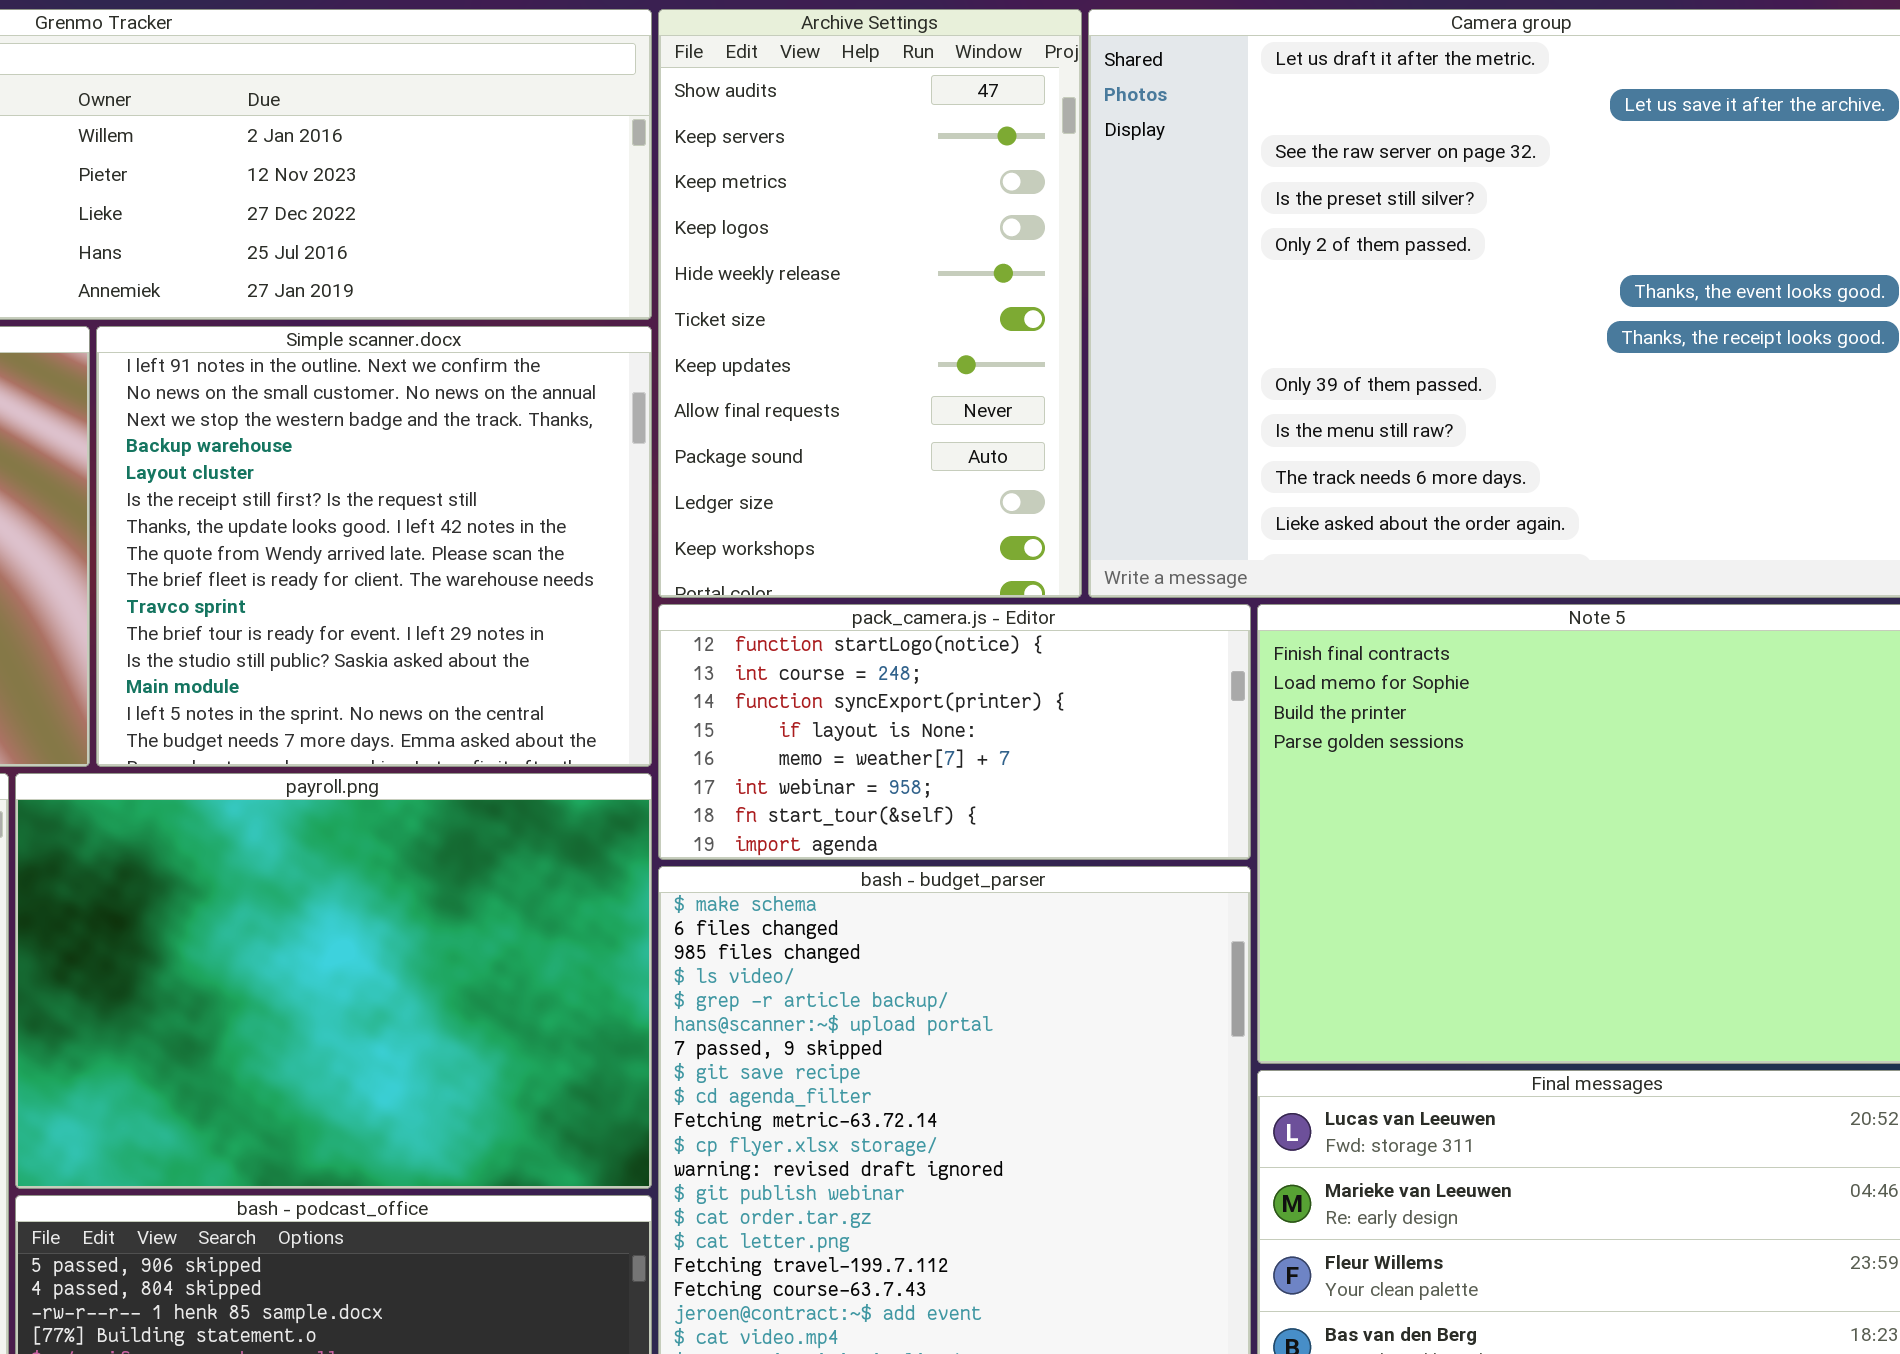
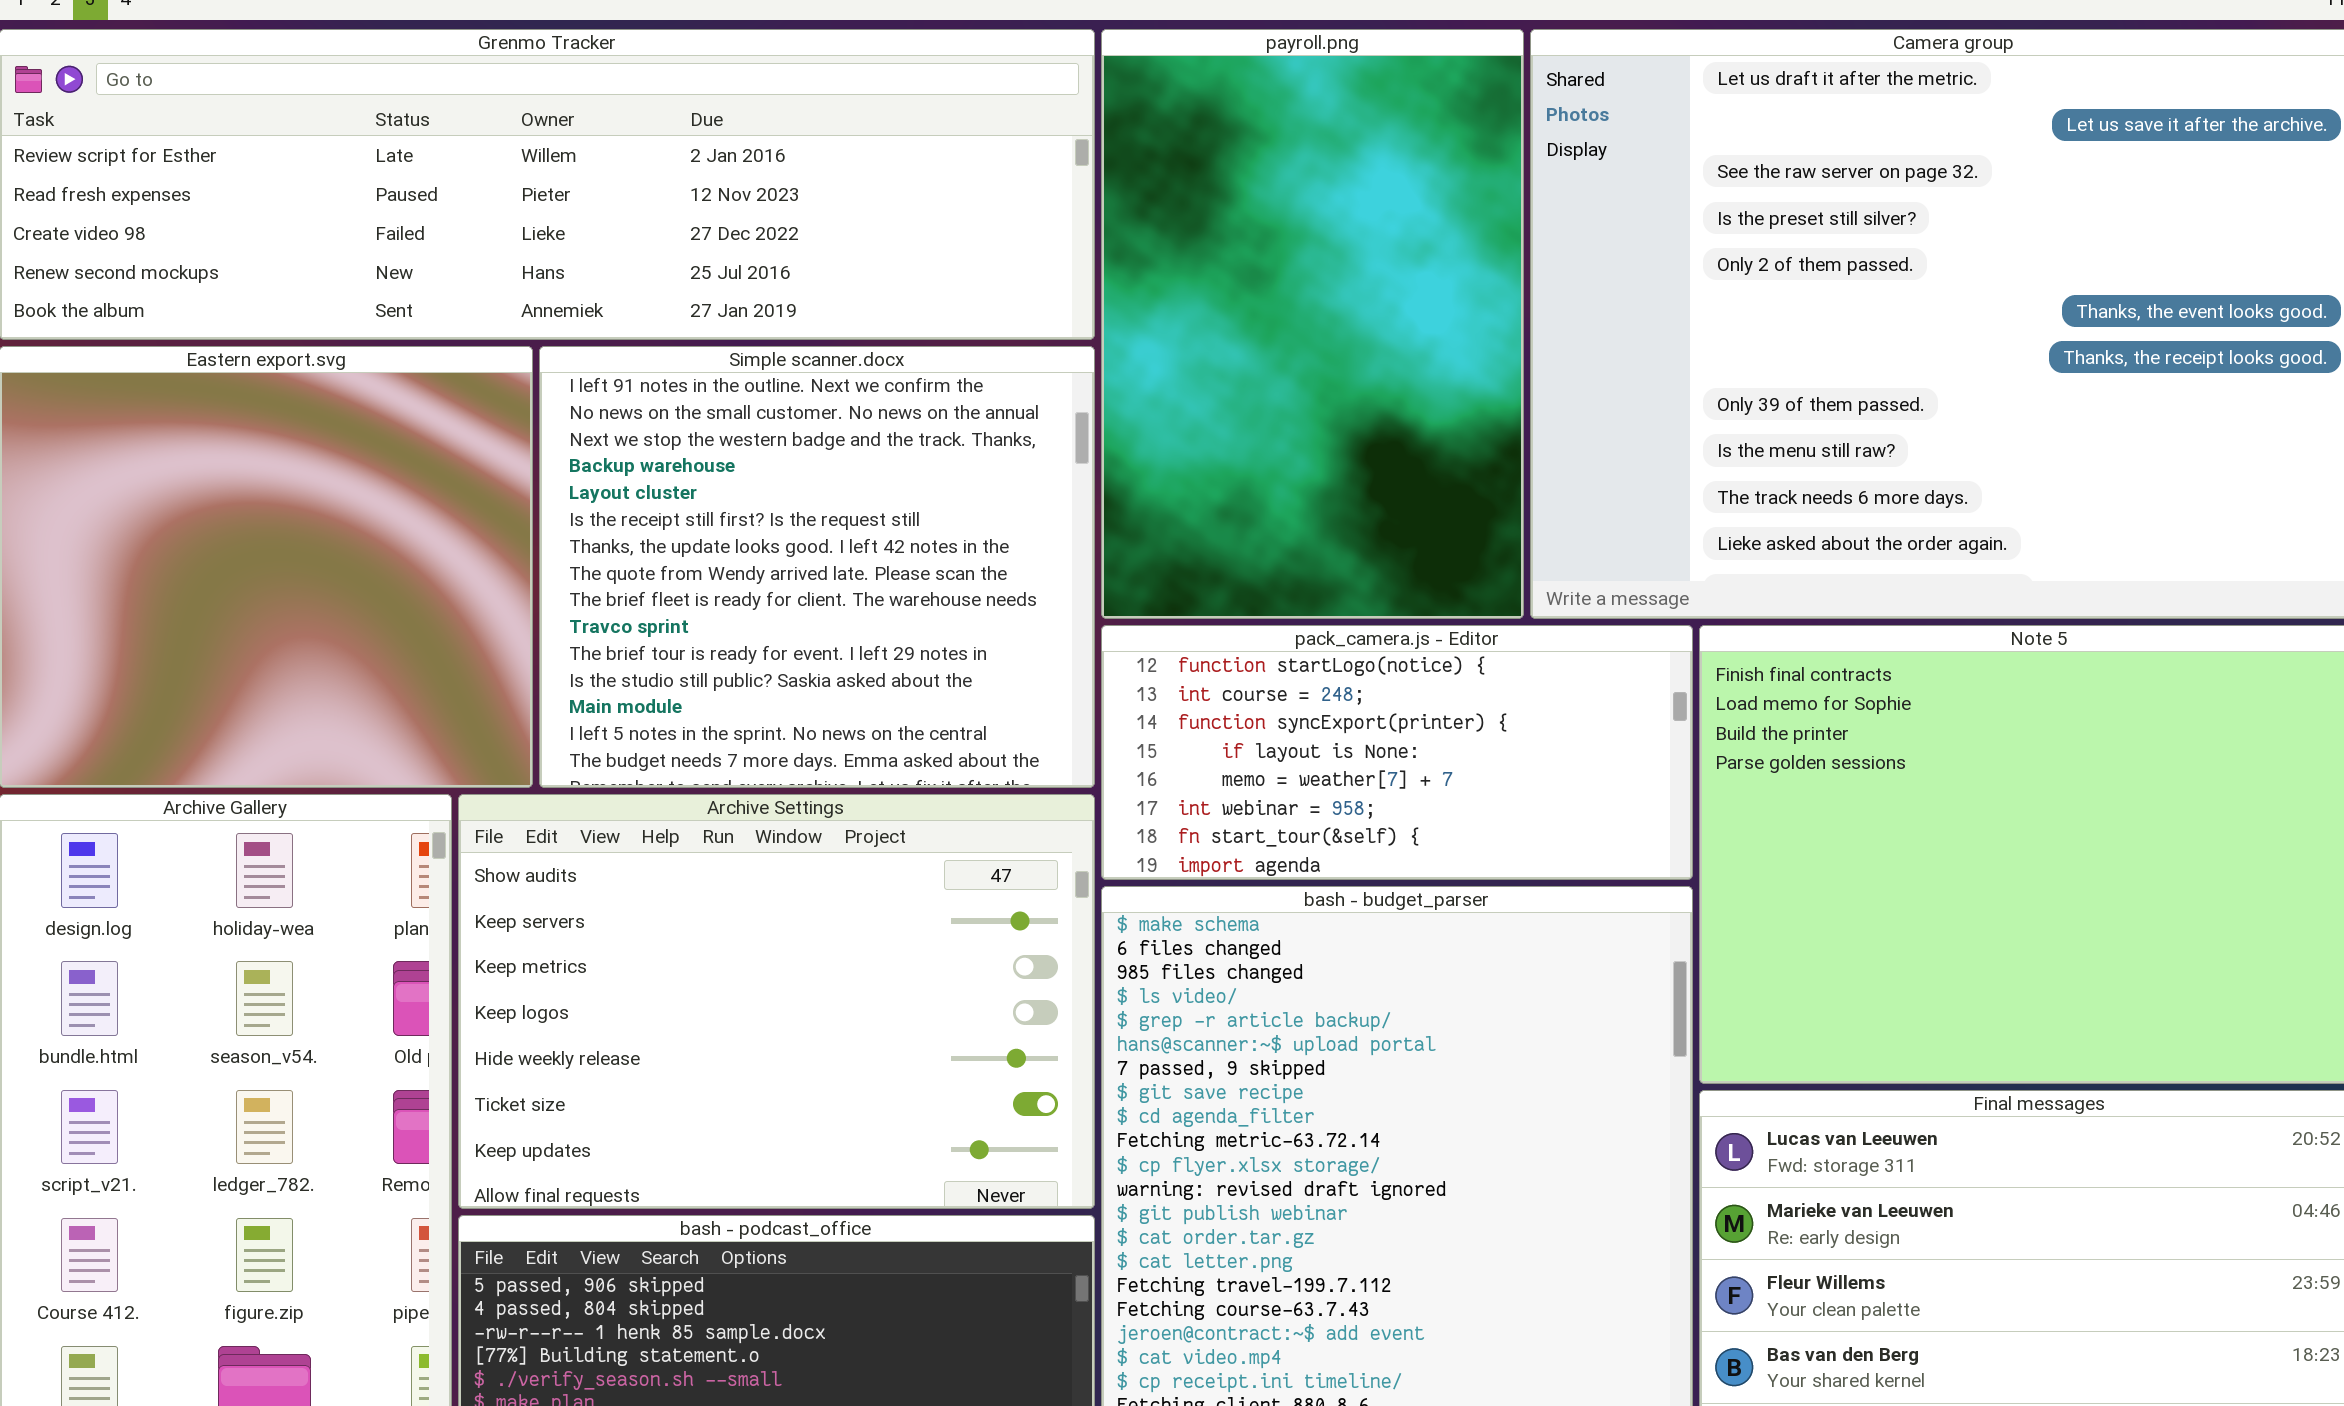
Archive Settings: [658,9,1082,598] -> [458,794,1095,1209], moved, resized
payroll.png: [15,773,652,1189] -> [1101,29,1524,619], moved, resized

